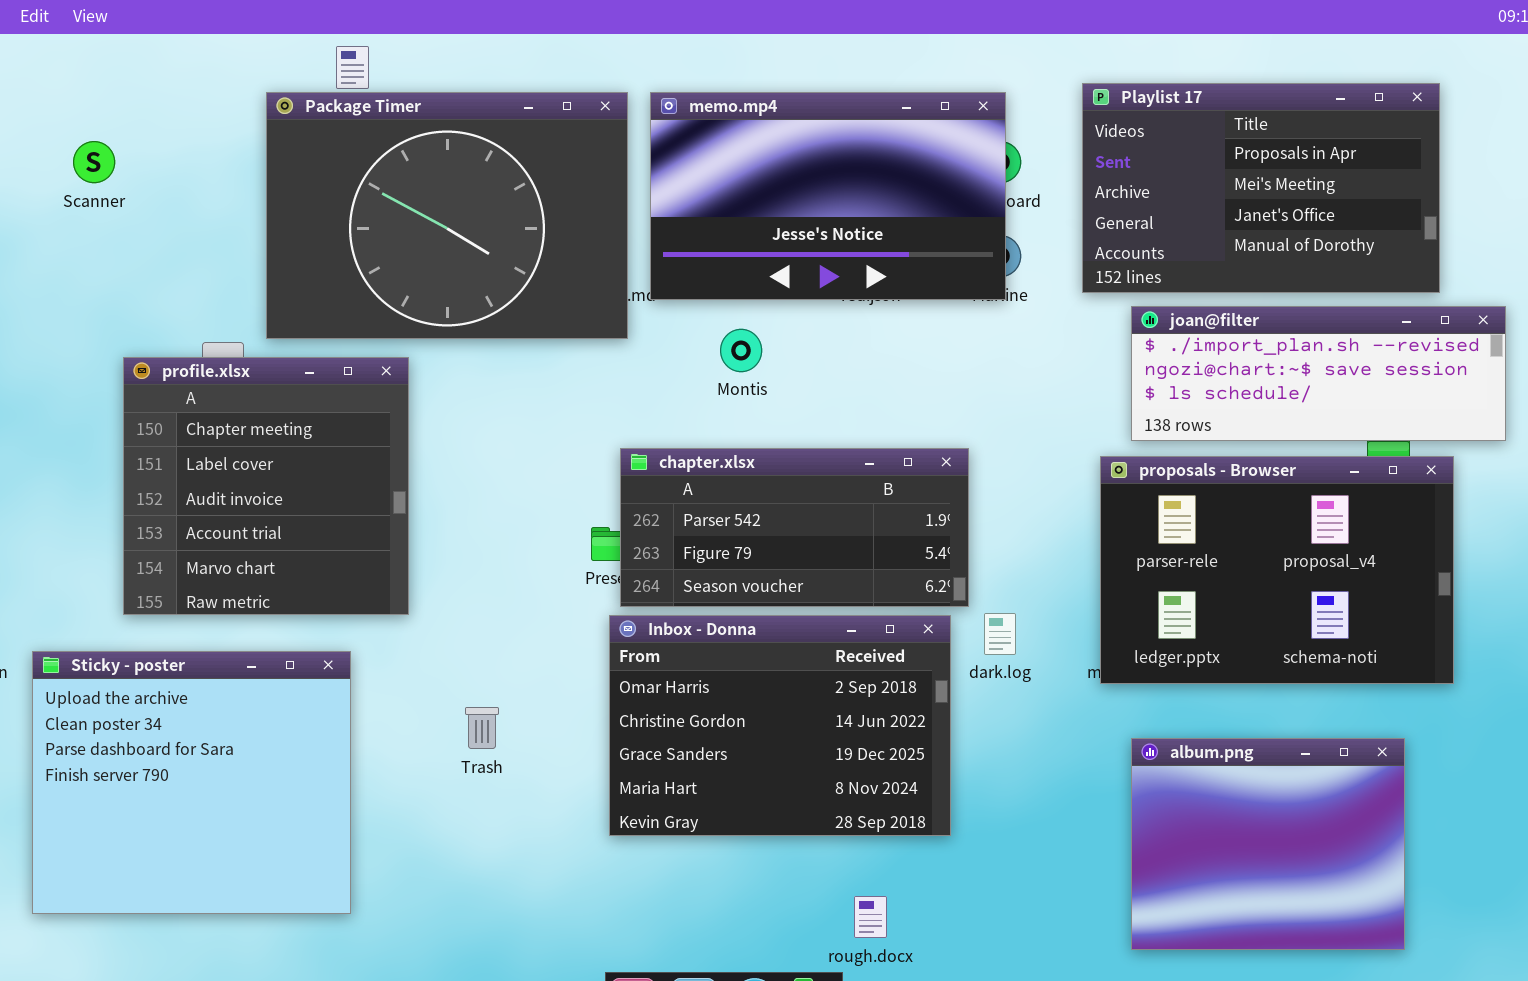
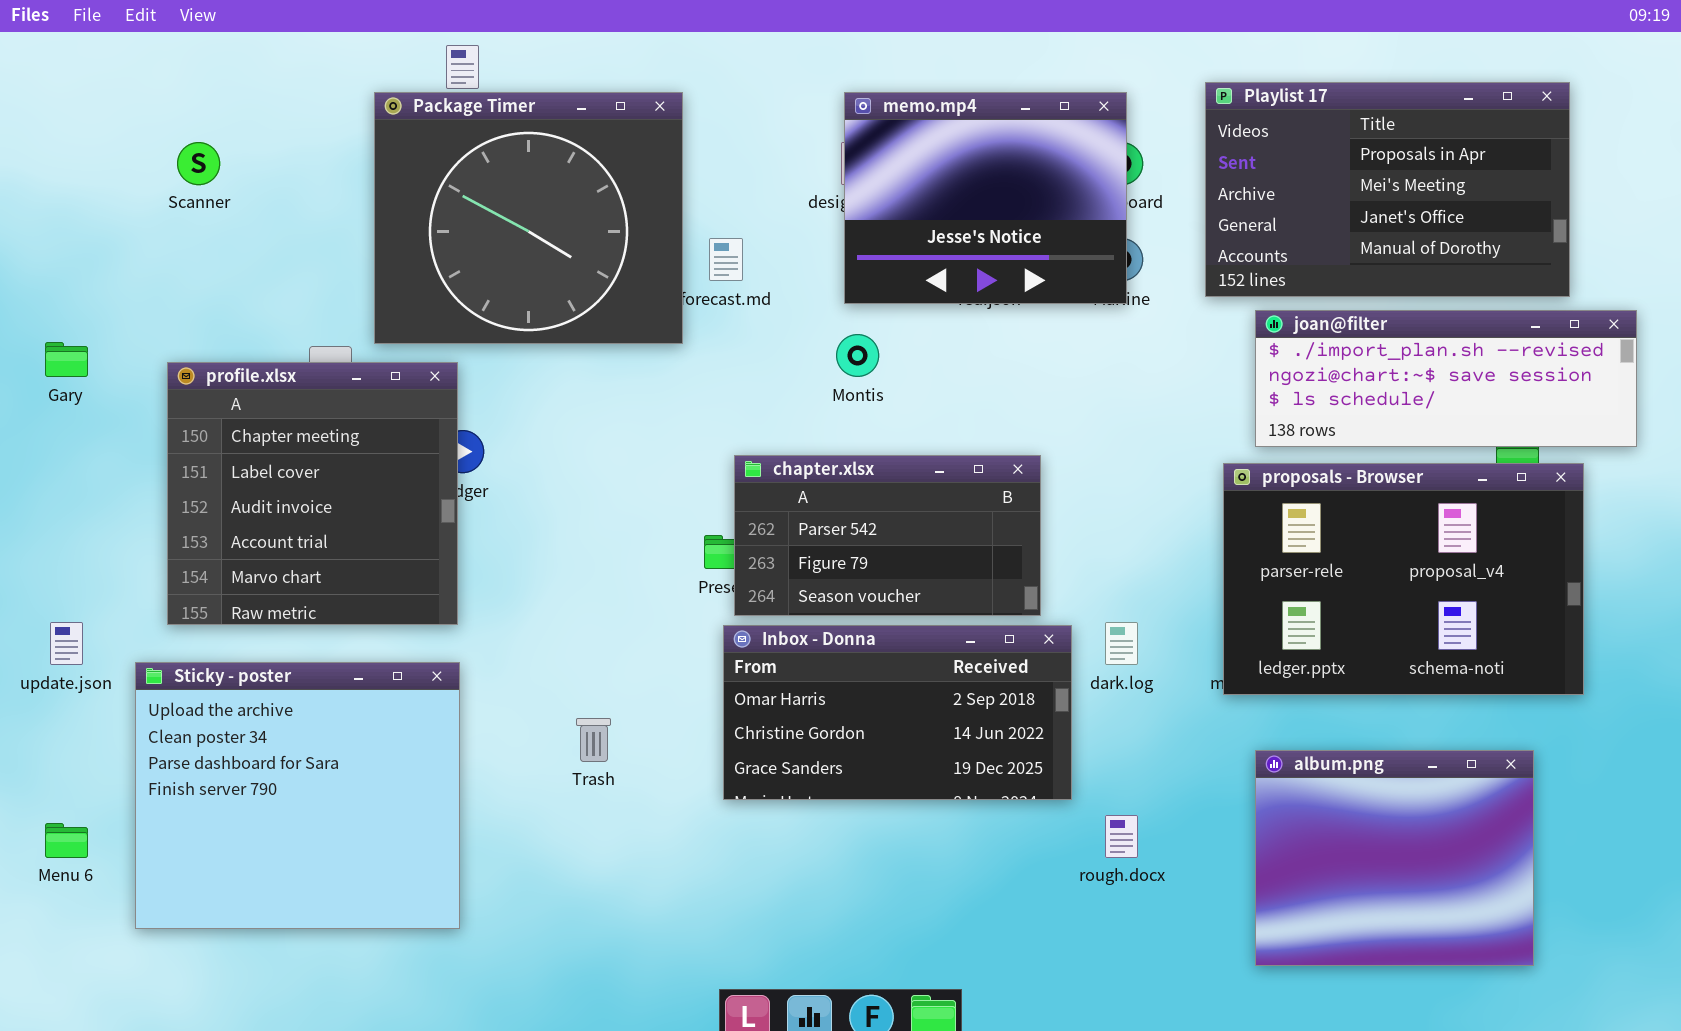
Package Timer: [266,92,628,339] -> [374,92,683,344], resized
memo.mp4: [650,92,1006,300] -> [844,92,1127,304], resized
profile.xlsx: [123,357,409,615] -> [167,362,458,625], moved
chapter.xlsx: [620,448,969,607] -> [734,455,1041,616], resized
Inbox - Donna: [609,615,951,836] -> [723,625,1072,800], resized
rough.docx: [854,896,887,938] -> [1105,815,1138,858], moved

